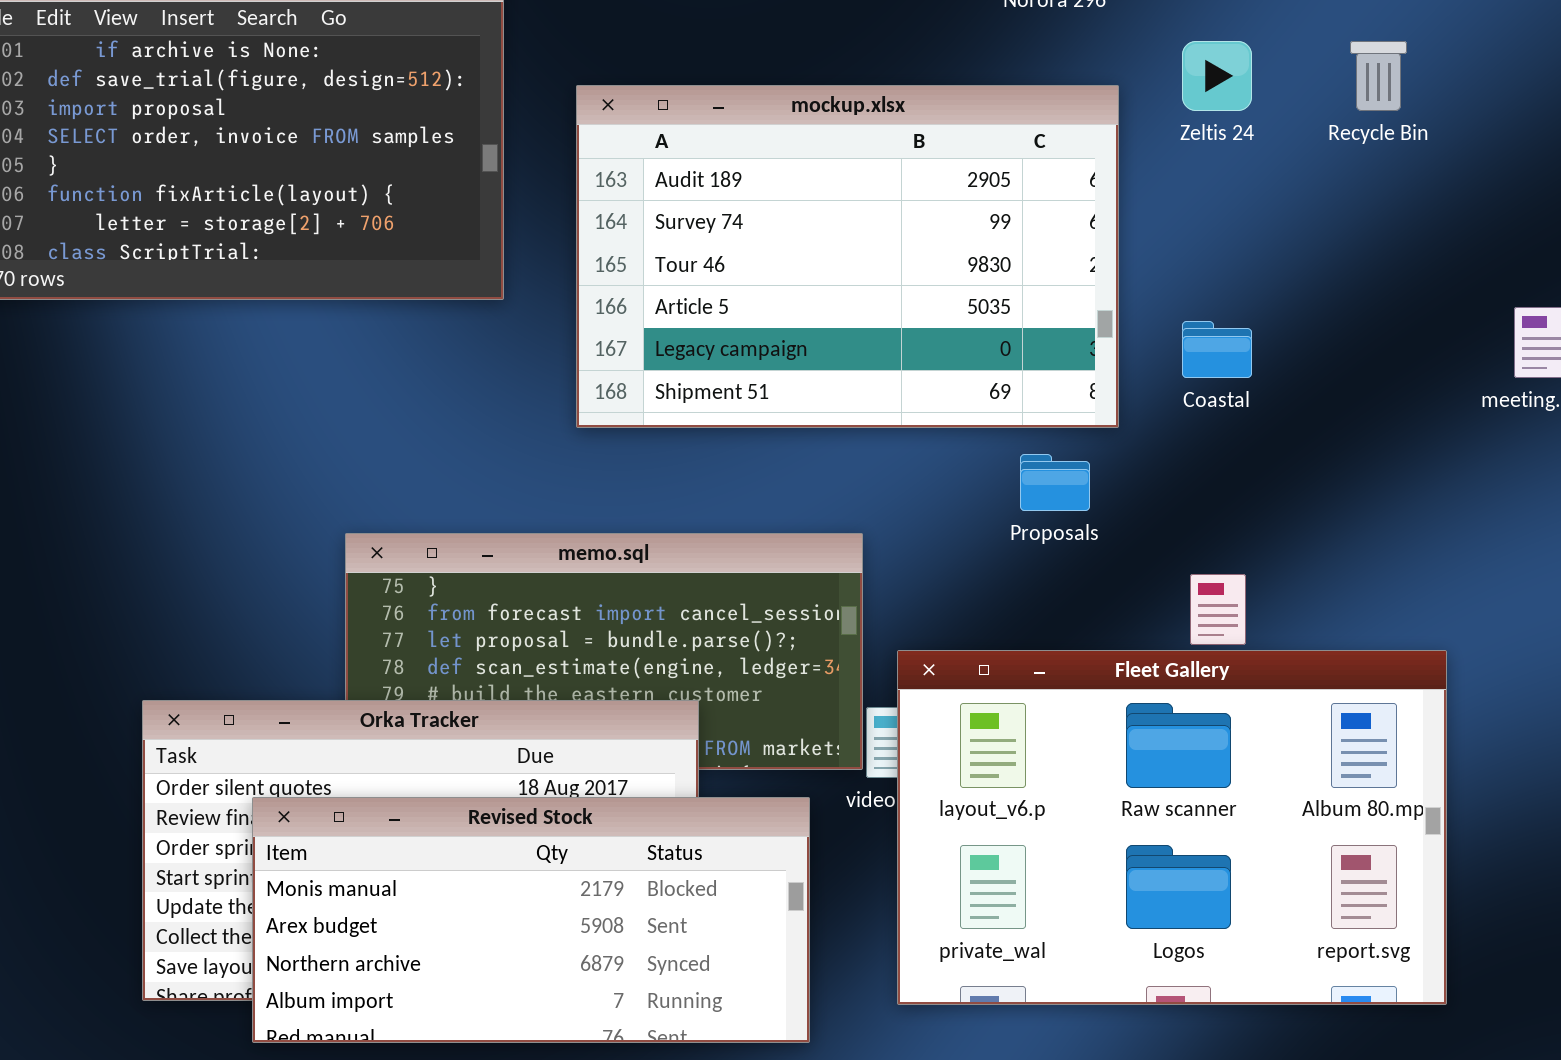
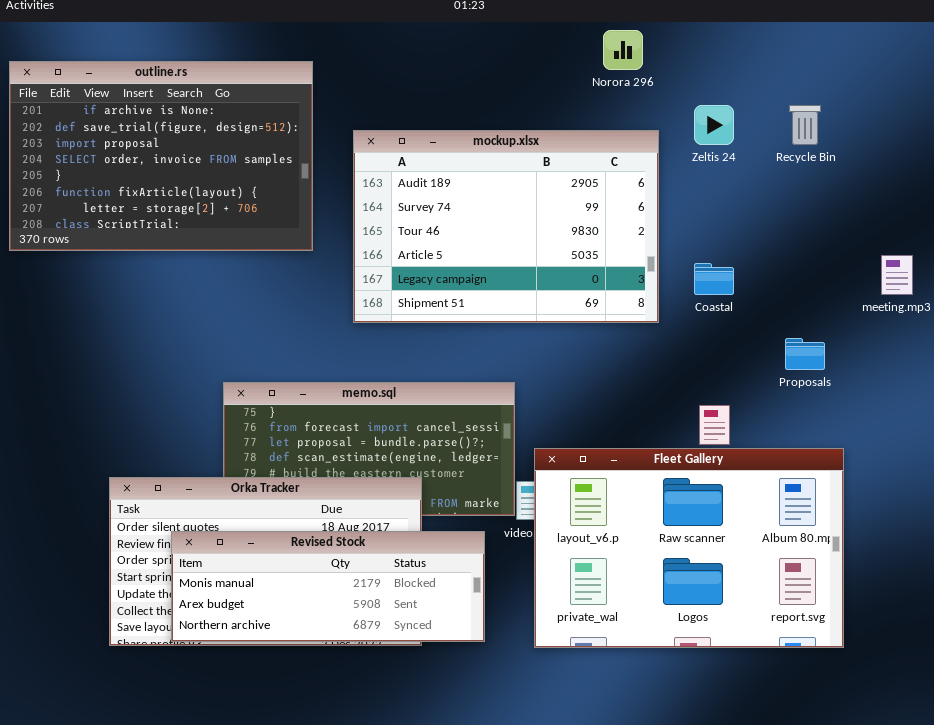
Proposals: [1020,454,1090,511] -> [785,338,825,370], moved
Revised Stock: [252,797,810,1043] -> [171,531,485,642], resized

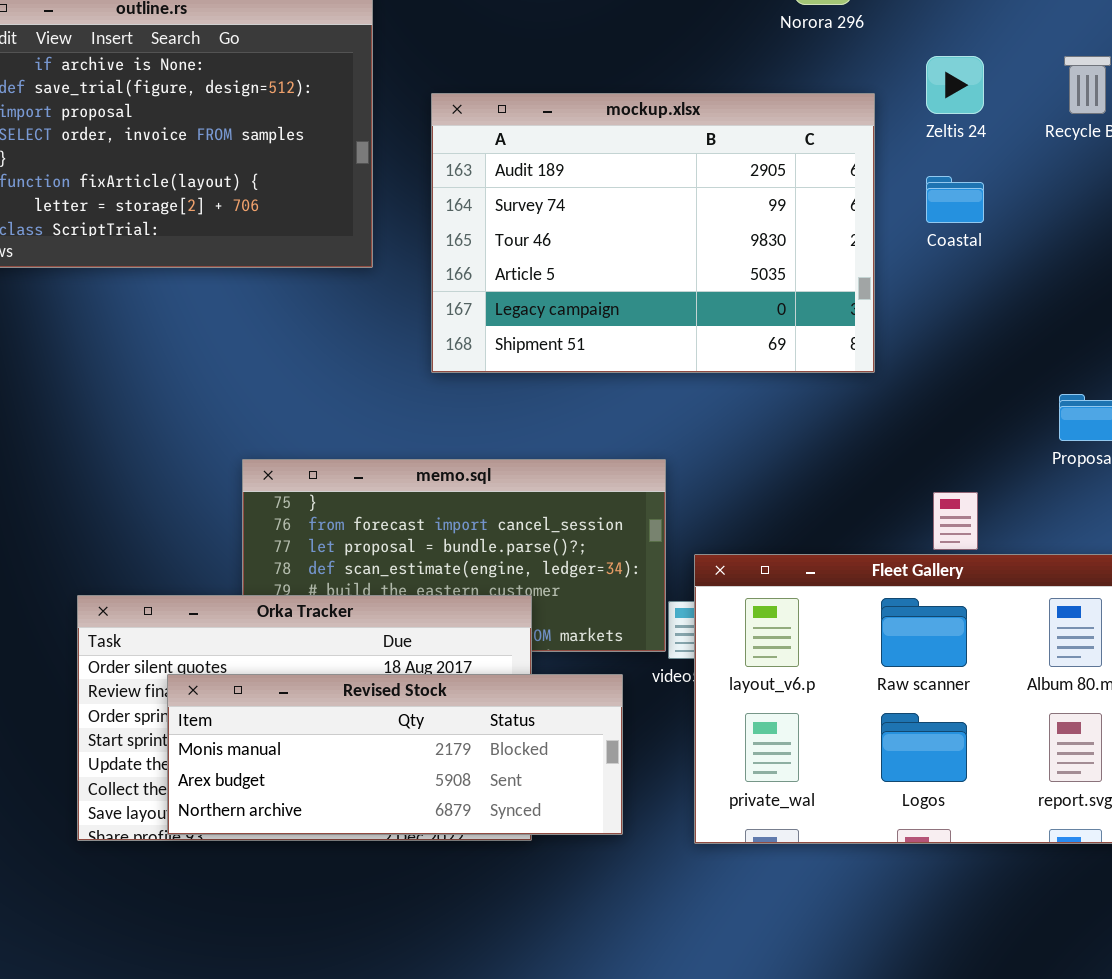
Coastal: [694,263,734,295] -> [926,176,984,223], moved

